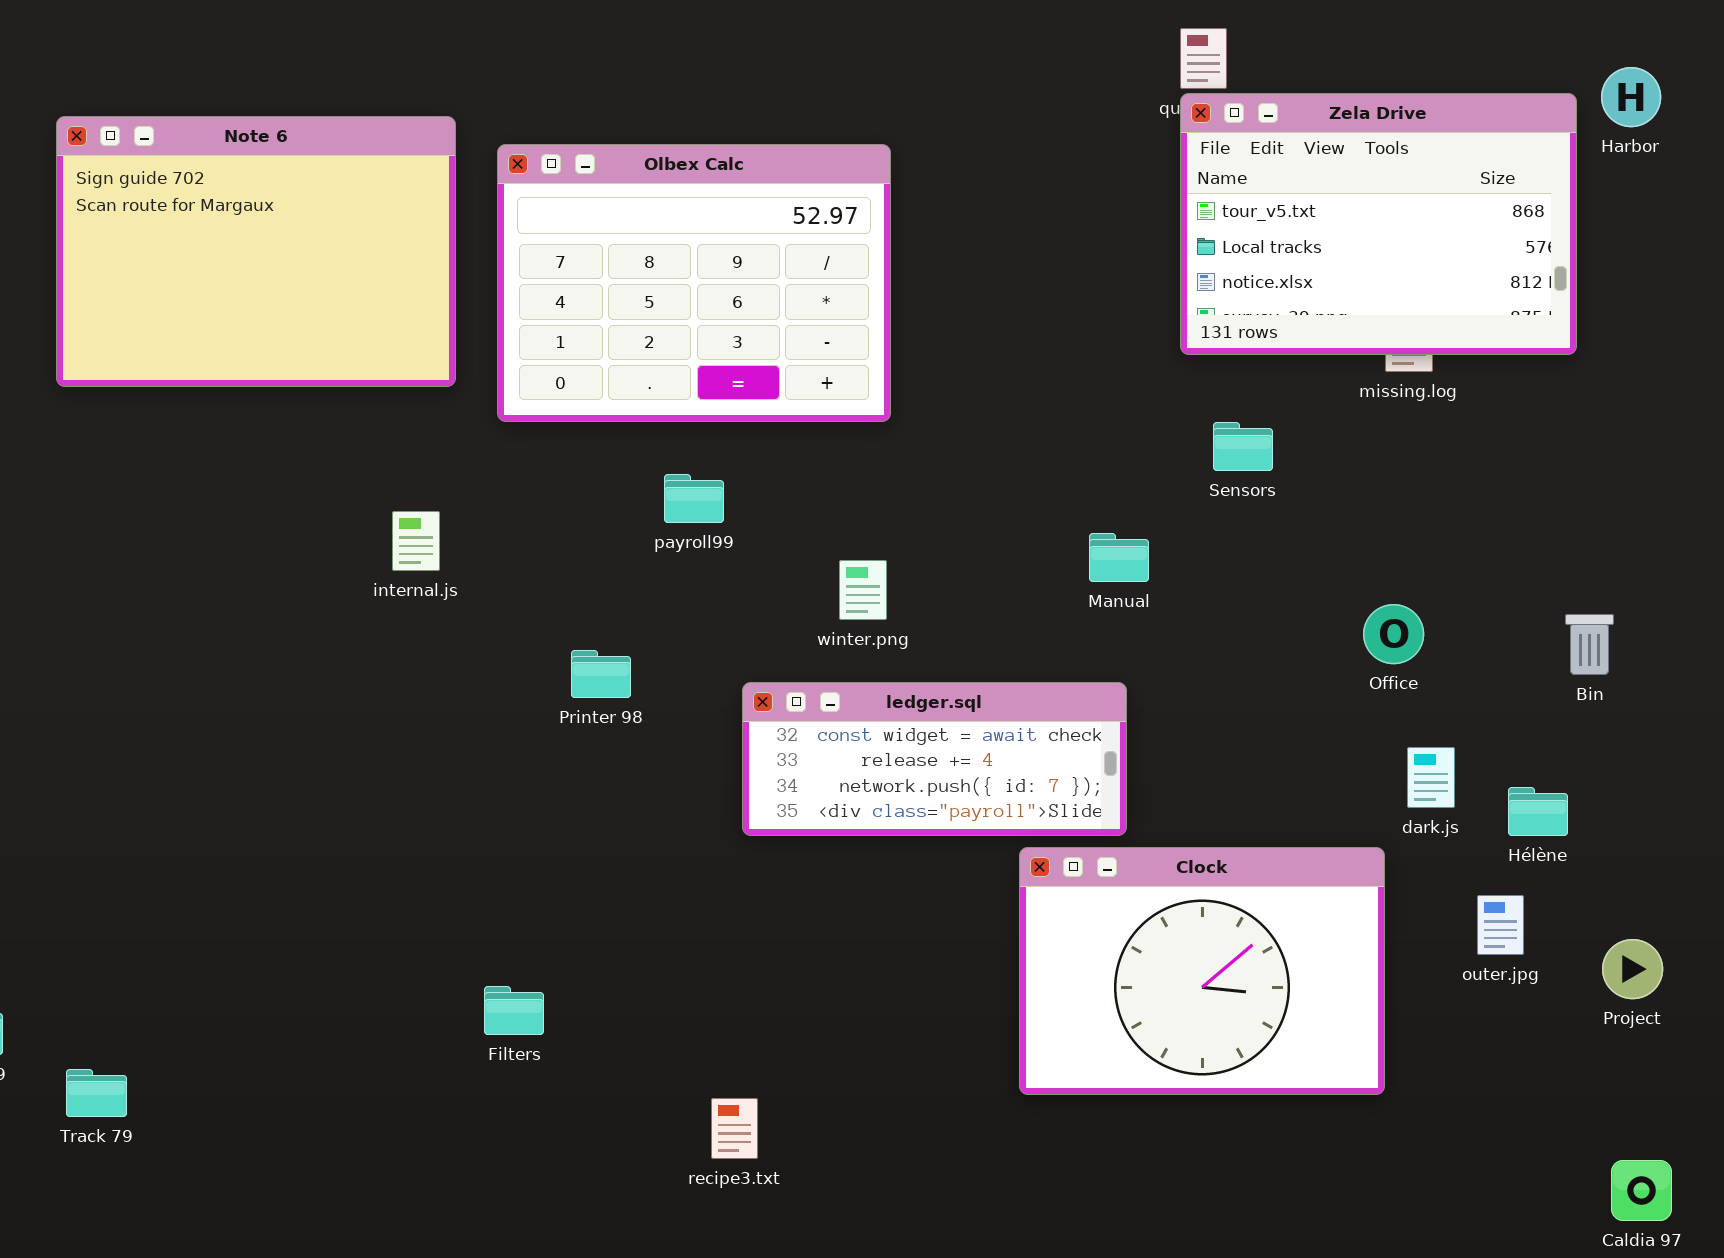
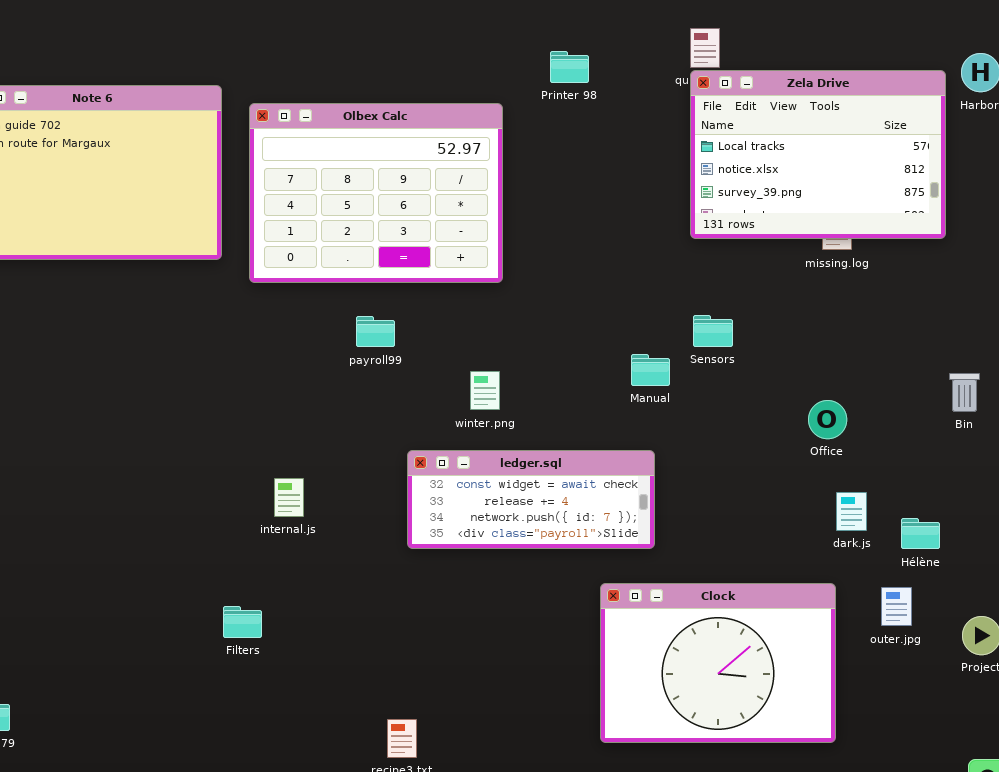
Zela Drive: [1180,93,1577,355] -> [690,70,946,239], scrolled down 1 row
Sensors: [1213,422,1273,471] -> [693,315,733,347], moved
internal.js: [392,511,440,571] -> [274,478,304,517], moved
Bin: [1565,614,1614,675] -> [949,373,980,412], moved
Printer 98: [571,650,631,698] -> [550,51,589,83], moved
Clock: [1019,847,1385,1095] -> [600,583,836,743], moved
Filters: [484,986,544,1035] -> [223,606,262,638], moved

